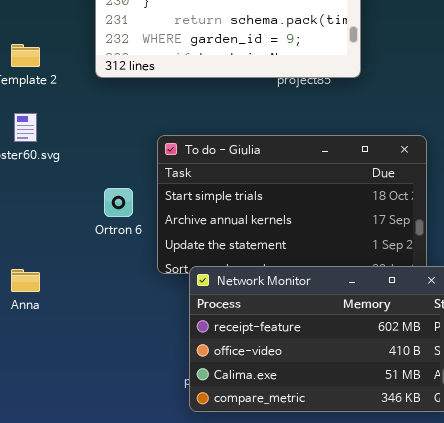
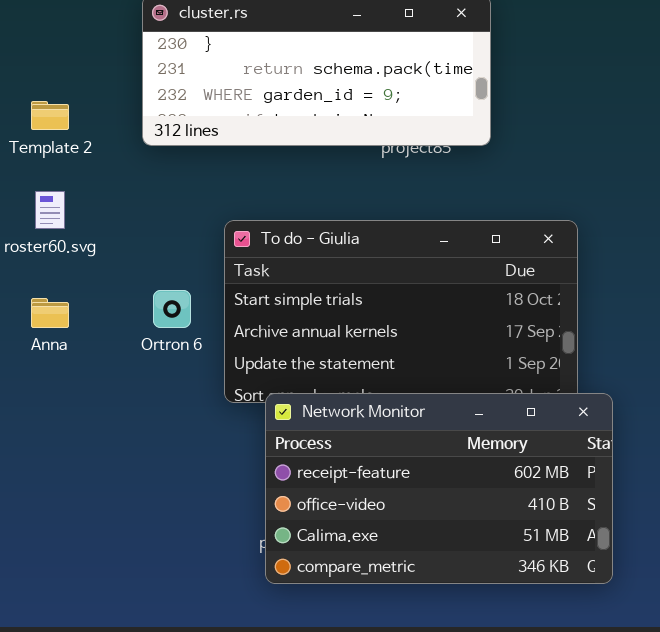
Anna: [11,269,40,292] -> [31,298,69,328], moved

